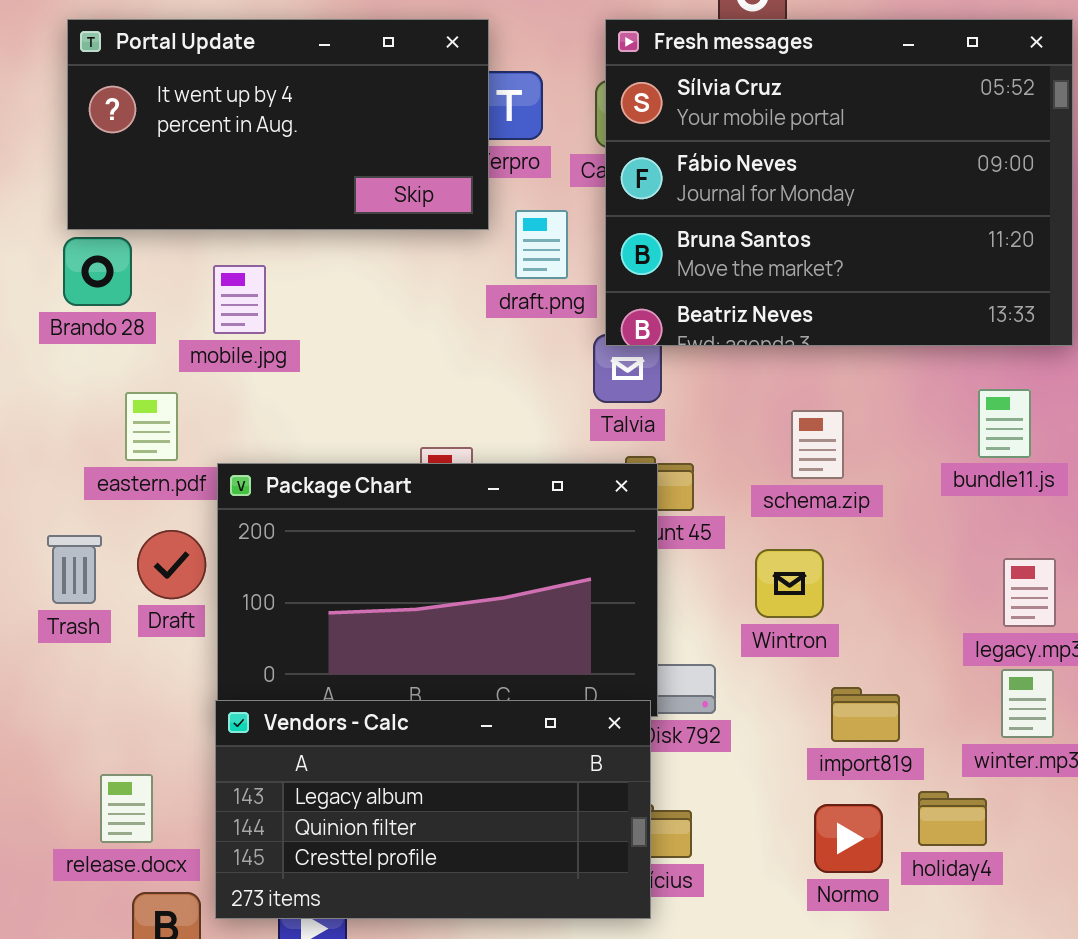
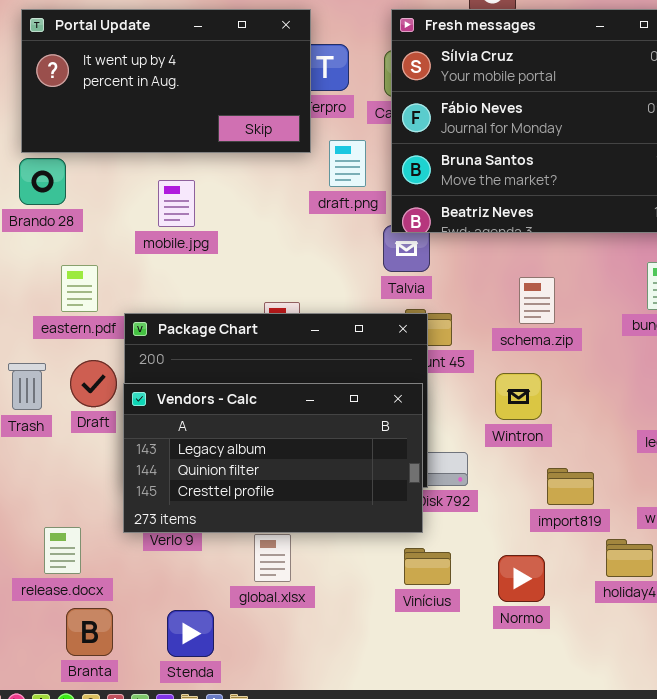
mobile.jpg: [213,265,266,334] -> [158,180,195,227], moved
Vendors - Calc: [215,700,651,919] -> [123,383,423,533], moved
Normo: [814,804,883,873] -> [498,555,545,602], moved

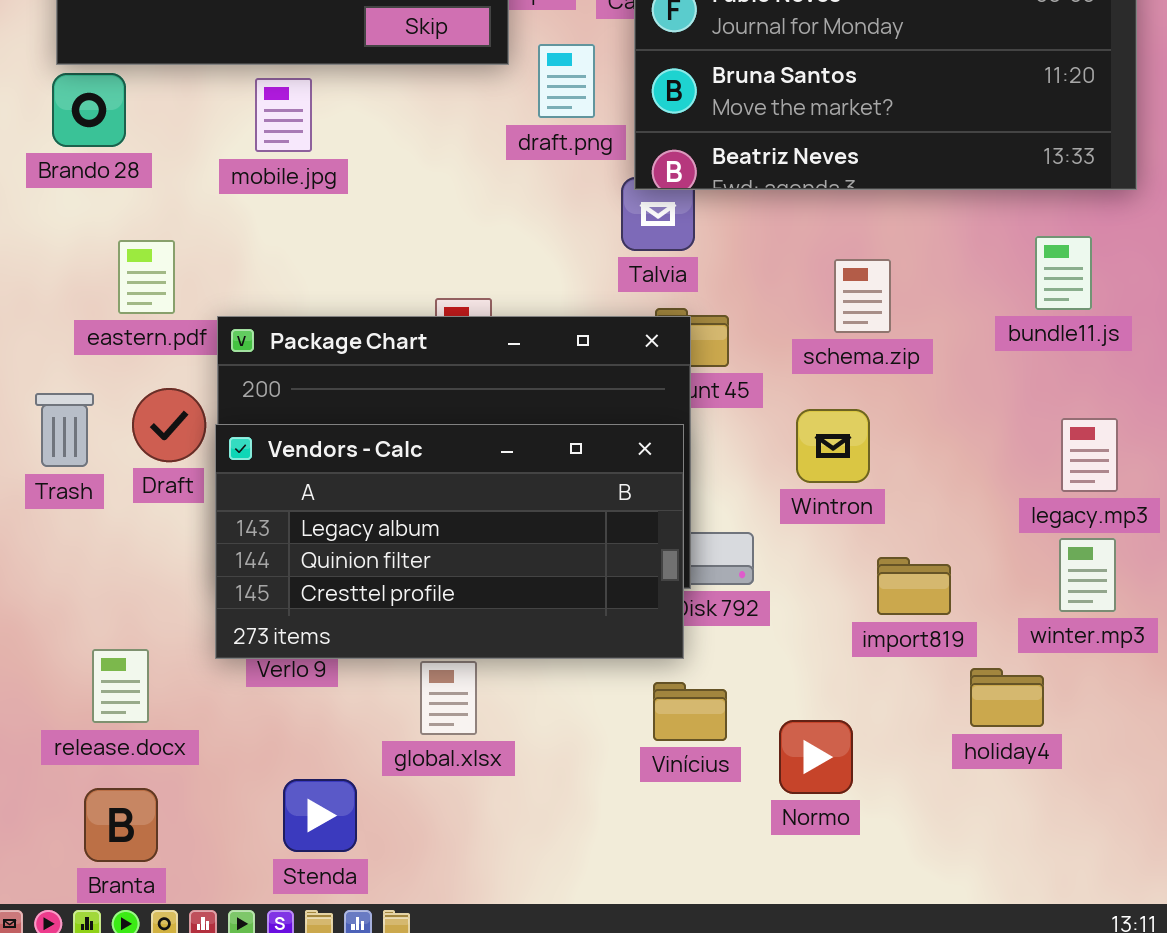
mobile.jpg: [158,180,195,227] -> [255,78,312,152], moved
Normo: [498,555,545,602] -> [779,720,853,794], moved
Branta: [66,608,113,656] -> [84,788,158,862], moved

